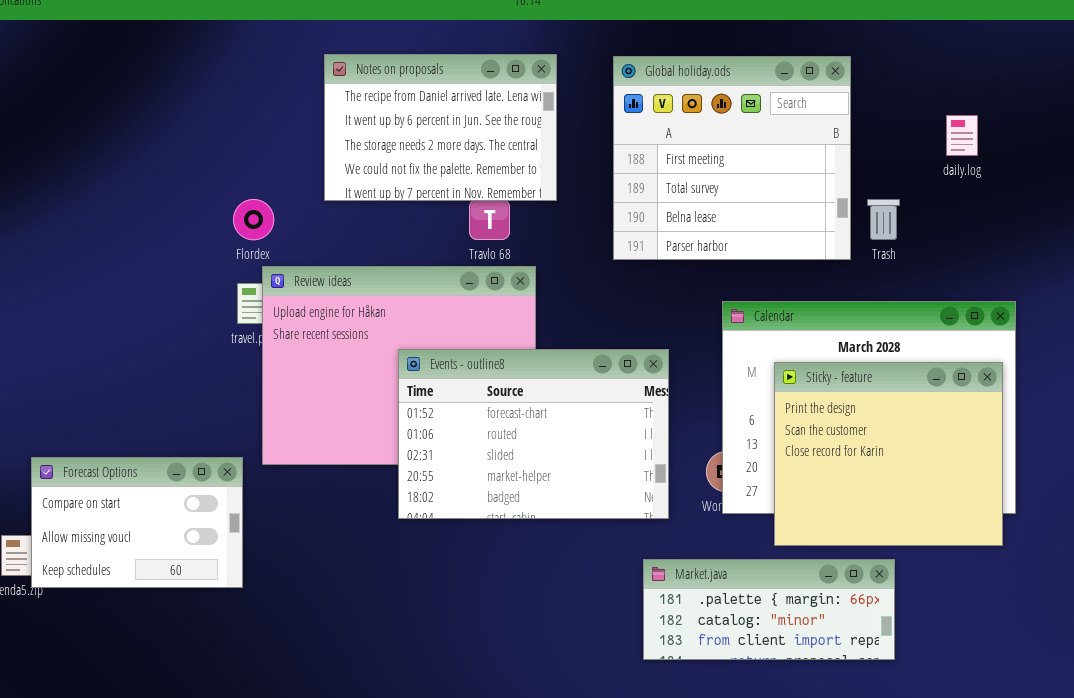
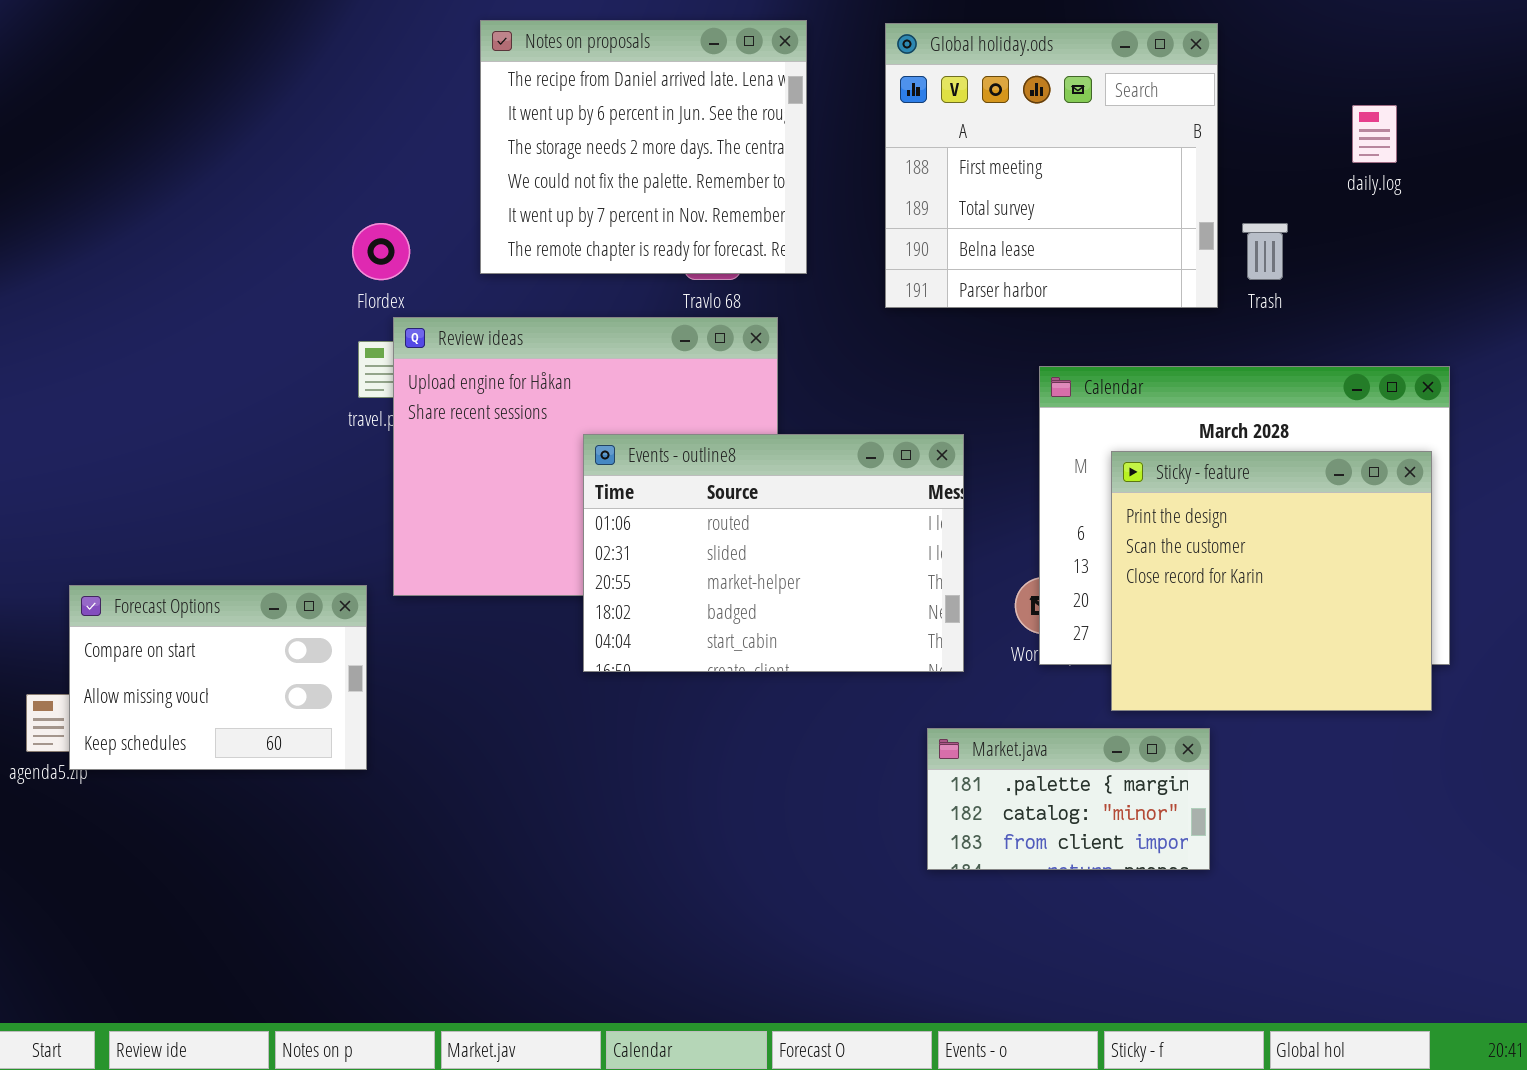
Notes on proposals: [324,54,557,201] -> [480,20,807,274], resized
Events - outline8: [398,349,669,519] -> [583,434,964,672], scrolled down 1 row
Market.java: [643,559,895,660] -> [927,728,1210,870], resized

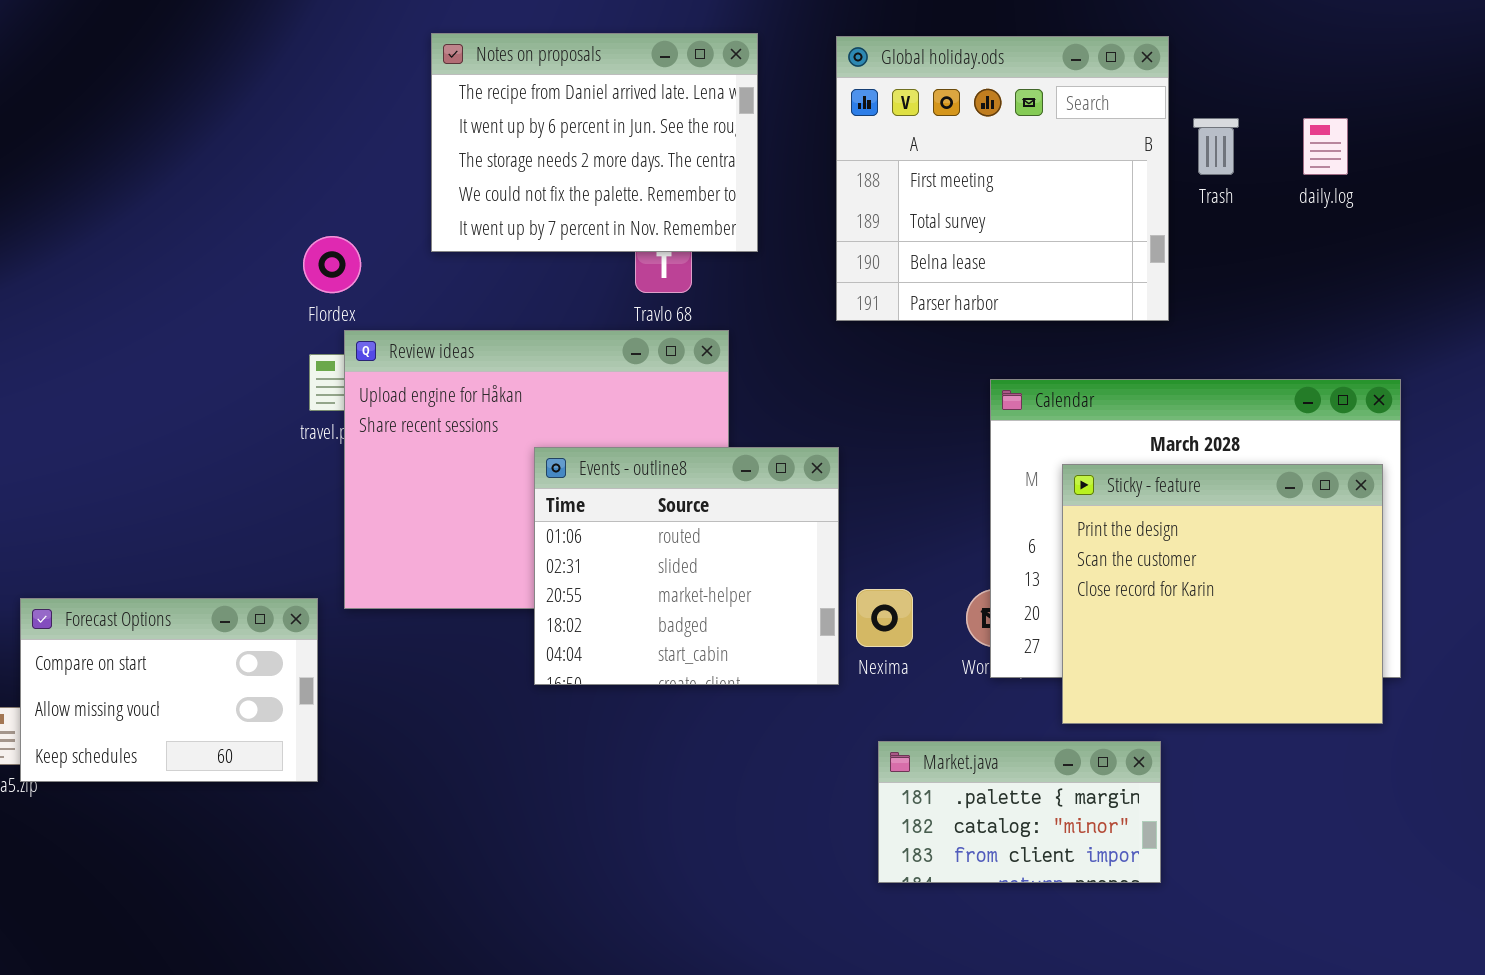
Notes on proposals: [480,20,807,274] -> [431,33,758,252], resized
Trash: [1242,223,1288,280] -> [1193,118,1239,175], moved
Events - outline8: [583,434,964,672] -> [534,447,839,685], resized

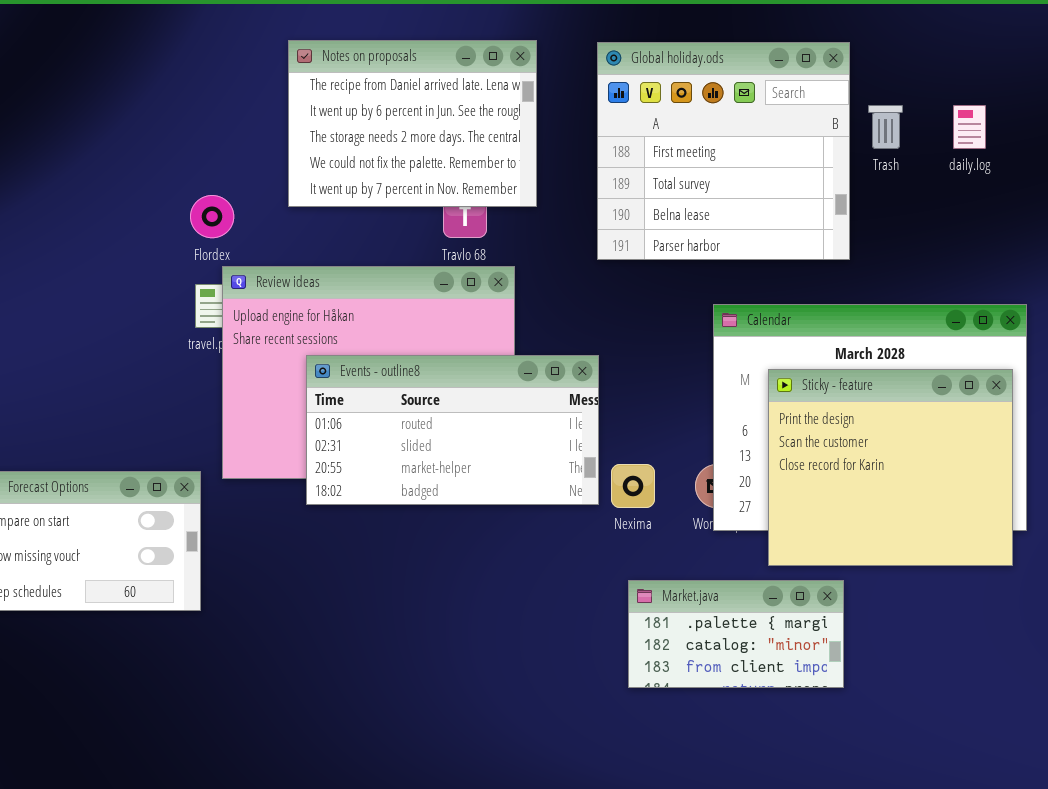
Events - outline8: [534,447,839,685] -> [306,355,599,505], resized

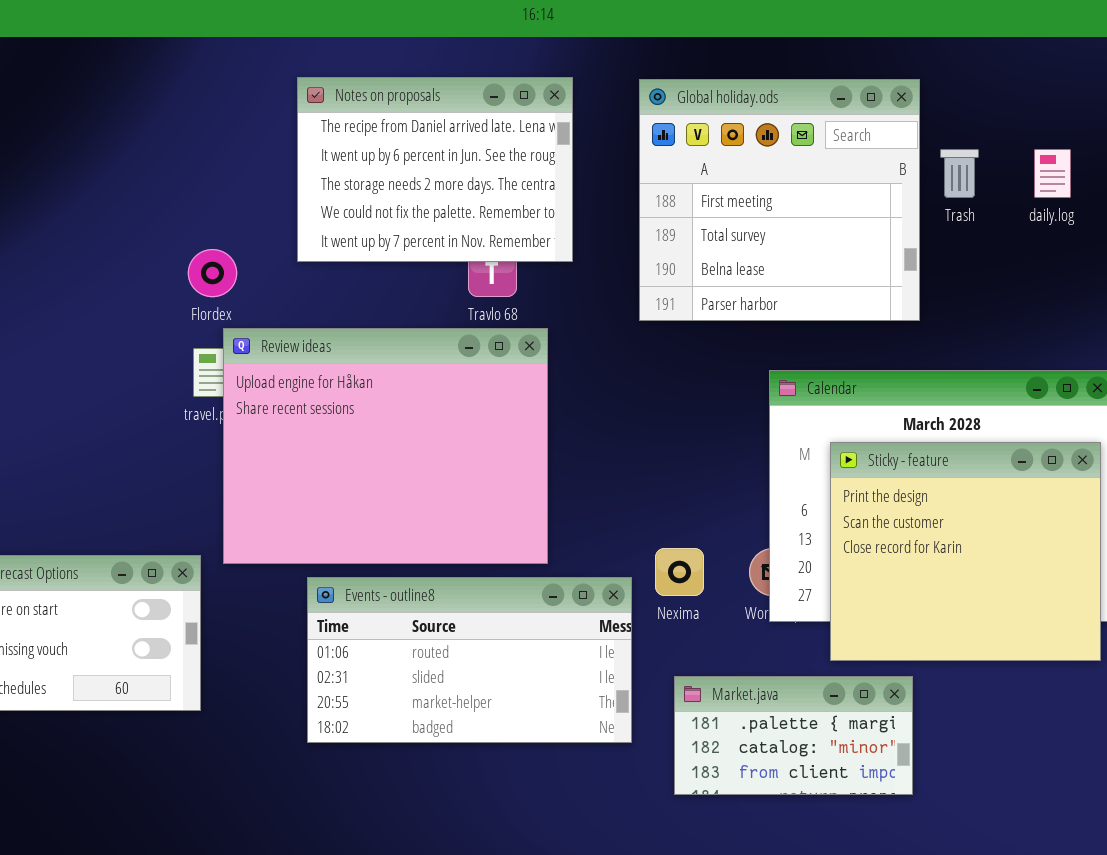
Events - outline8: [306,355,599,505] -> [307,577,632,743], moved

